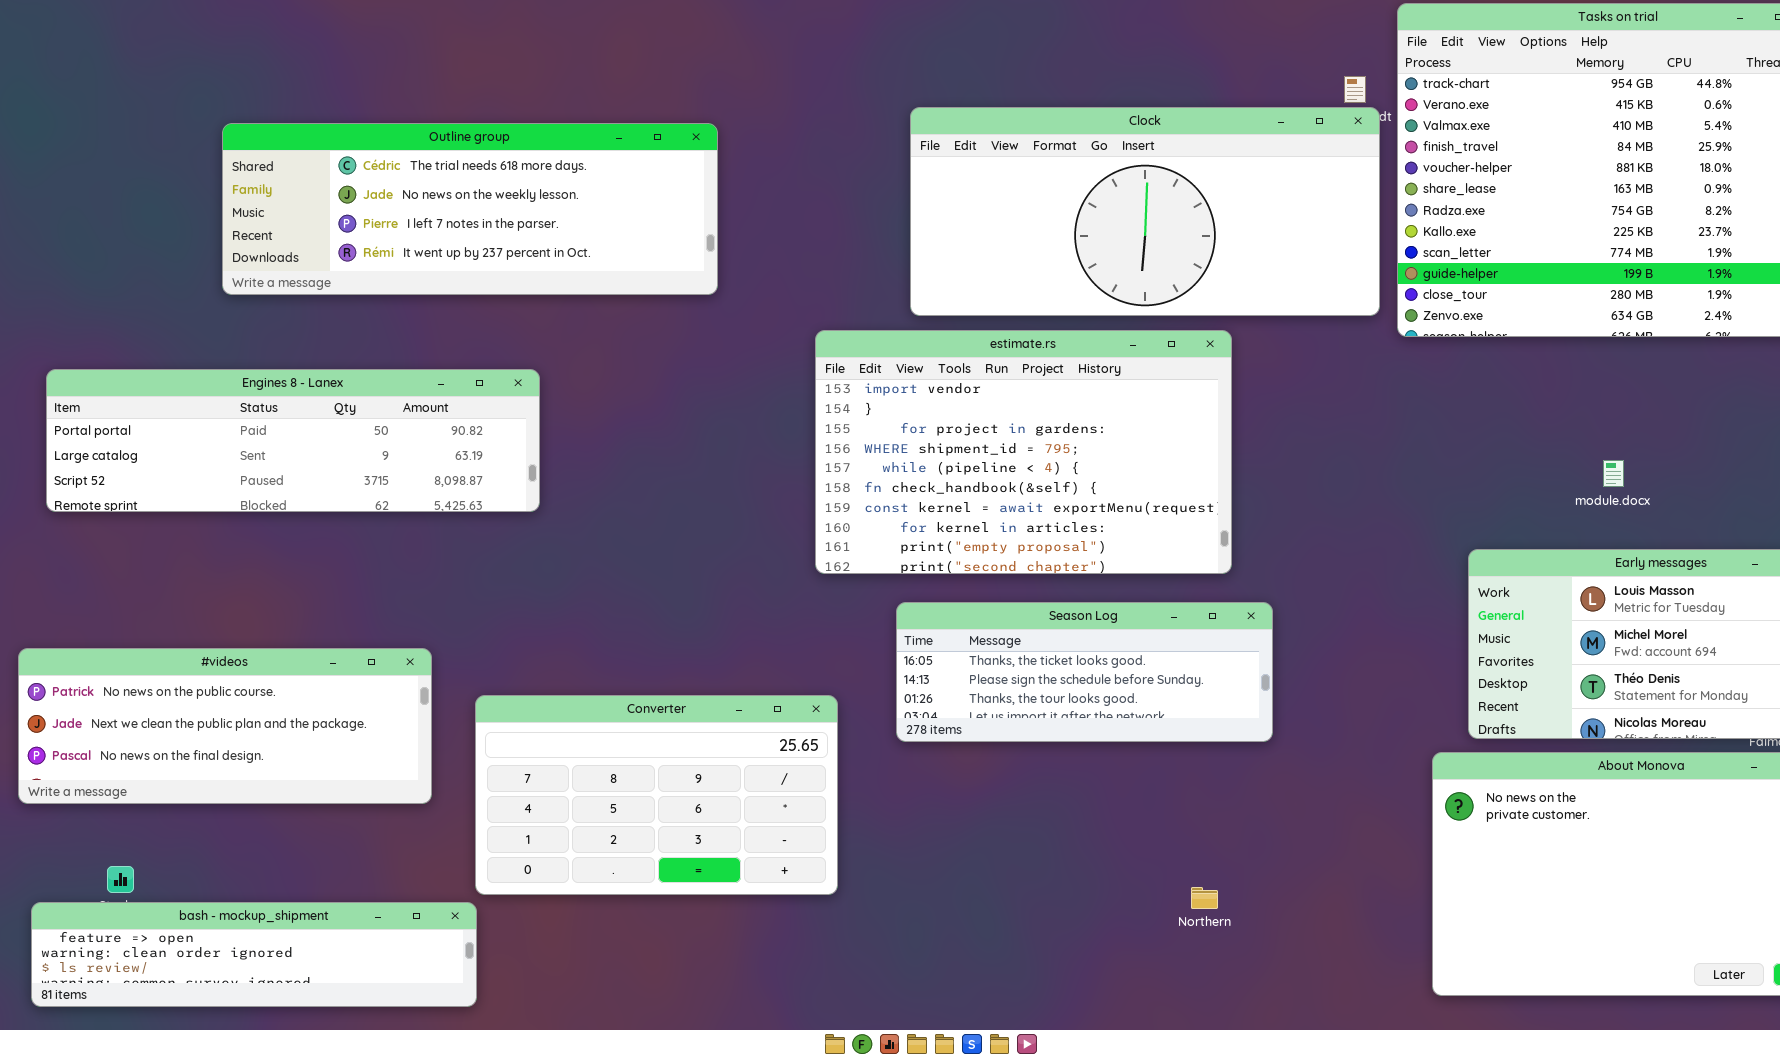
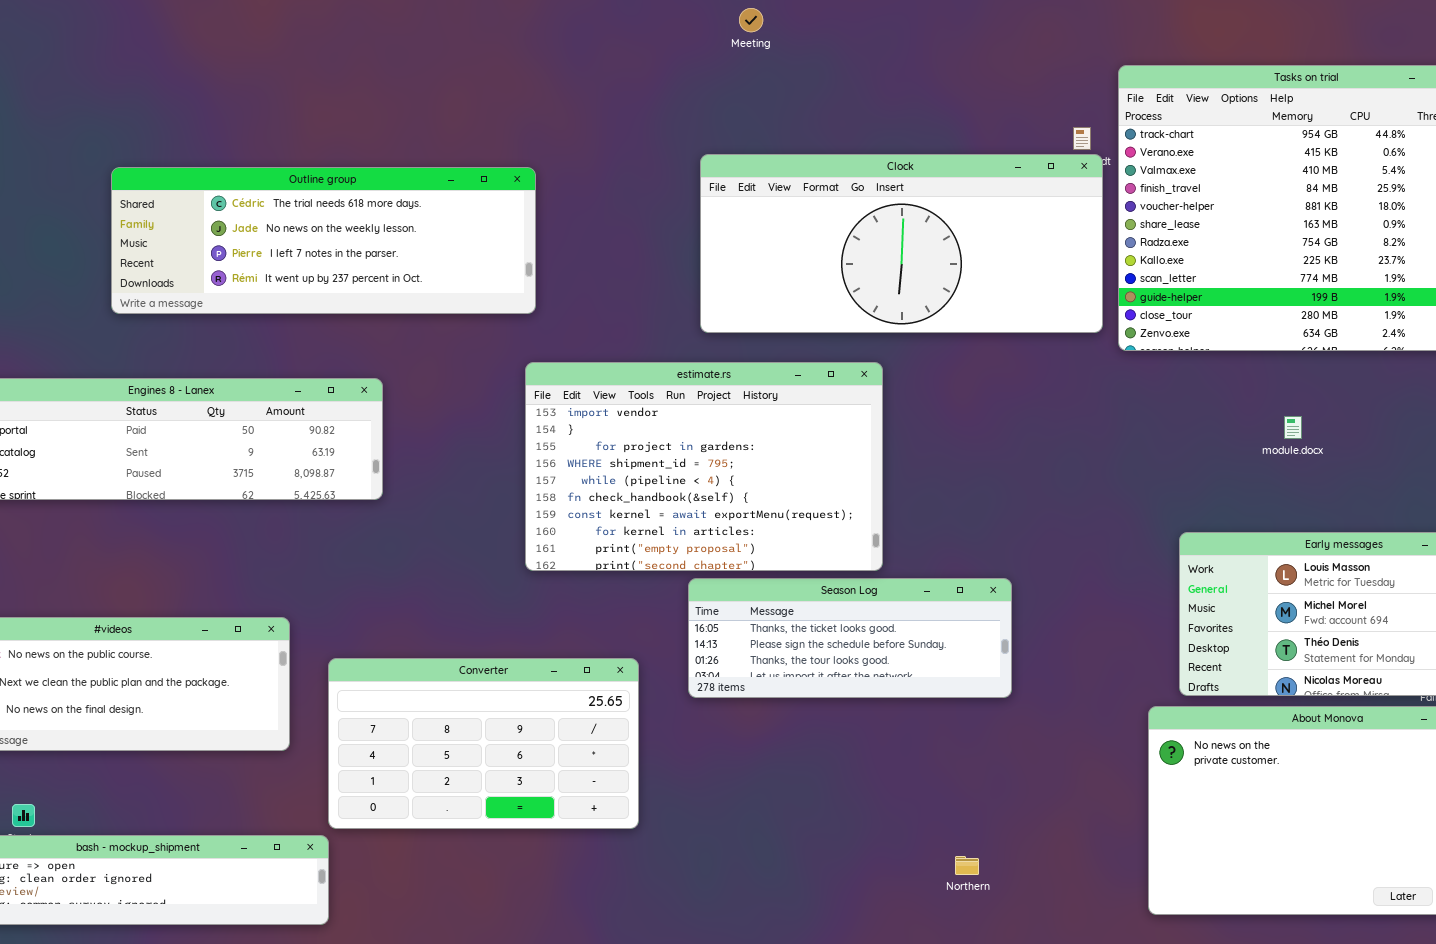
estimate.rs: [815,330,1232,574] -> [525,362,883,571], moved
module.docx: [1603,460,1624,487] -> [1284,416,1302,439], moved
Northern: [1191,887,1218,909] -> [955,856,979,875], moved

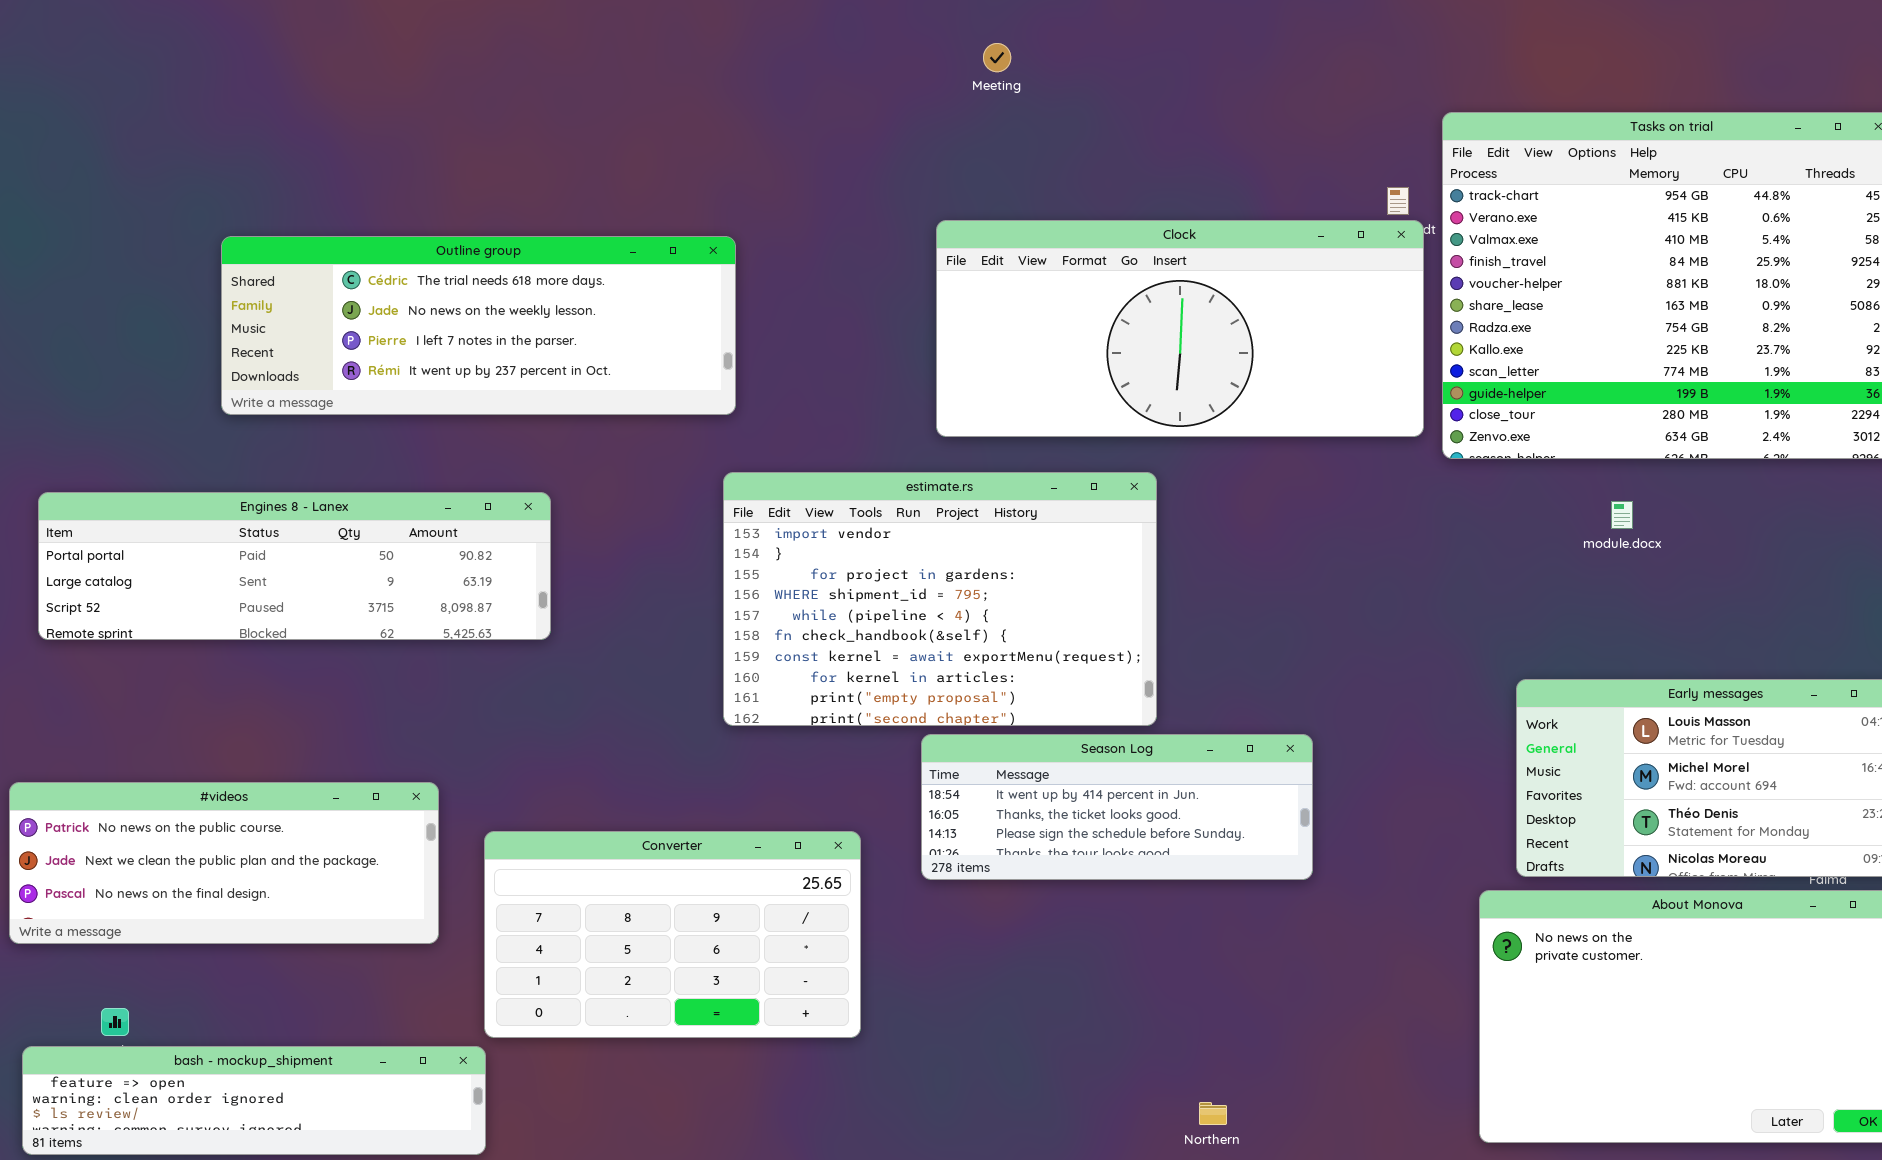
module.docx: [1284,416,1302,439] -> [1611,501,1633,529], moved
Season Log: [688,578,1012,698] -> [921,734,1313,880], scrolled up 1 row
Northern: [955,856,979,875] -> [1199,1102,1227,1125], moved

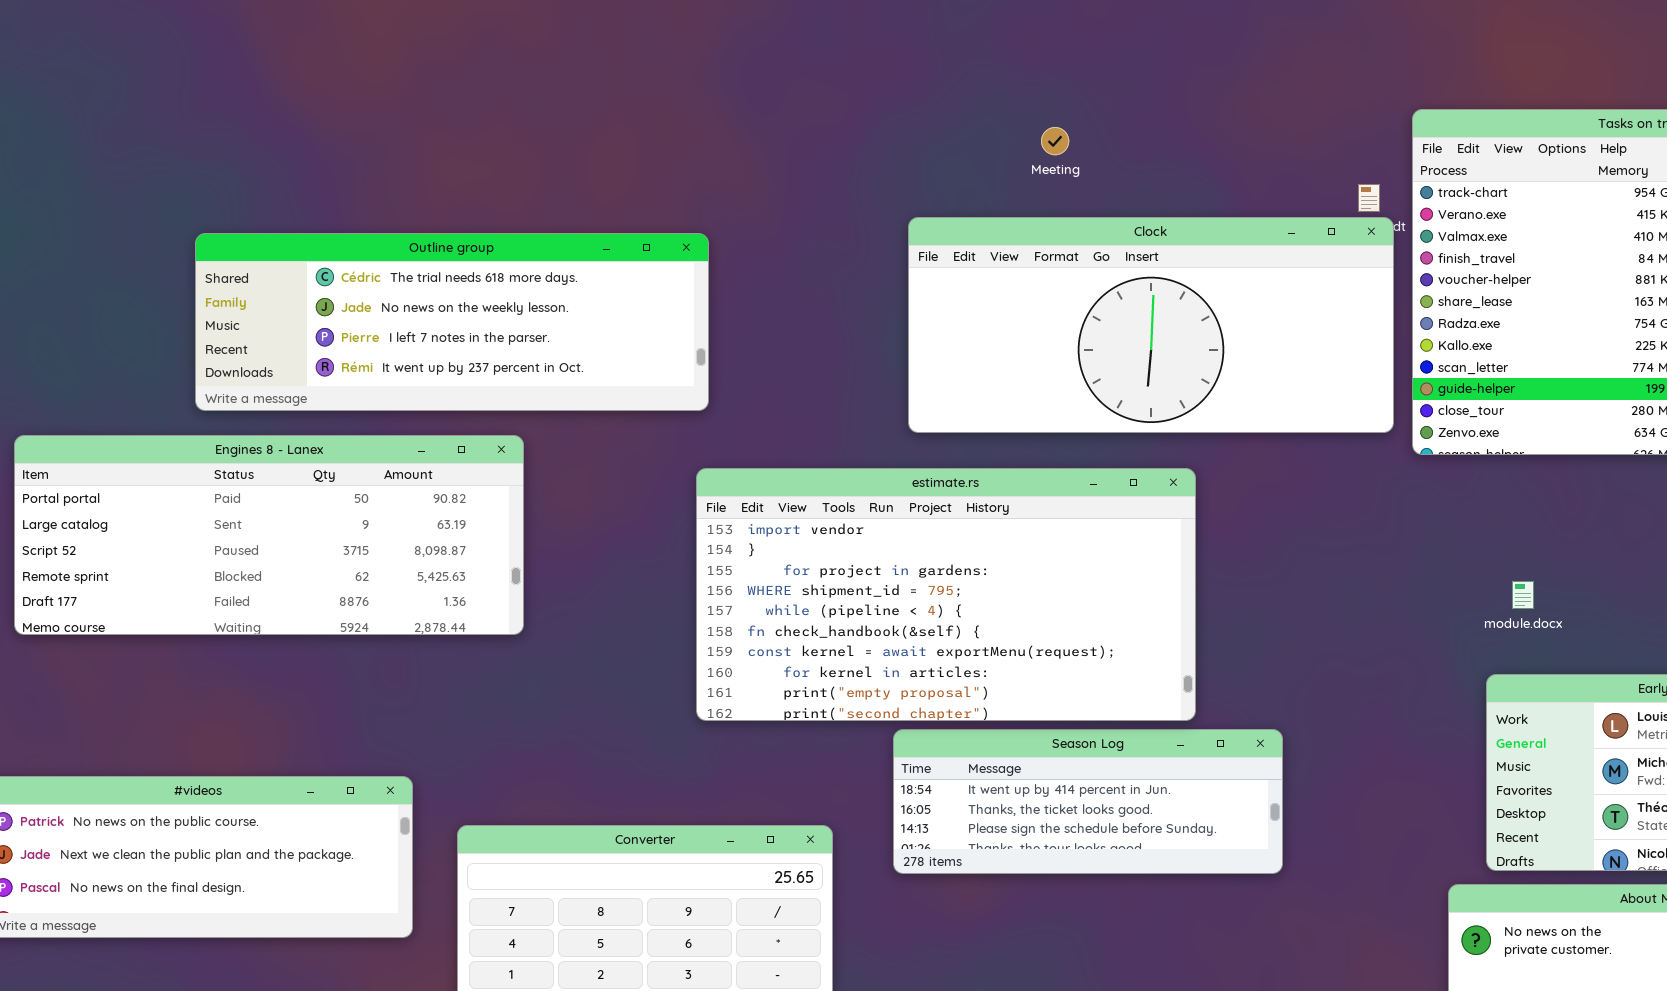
Meeting: [983,43,1011,72] -> [1041,127,1069,155], moved
estimate.rs: [723,472,1157,726] -> [696,468,1196,721], resized
Engines 8 - Lanex: [38,492,551,640] -> [14,435,524,635], resized
module.docx: [1611,501,1633,529] -> [1512,581,1534,609], moved

